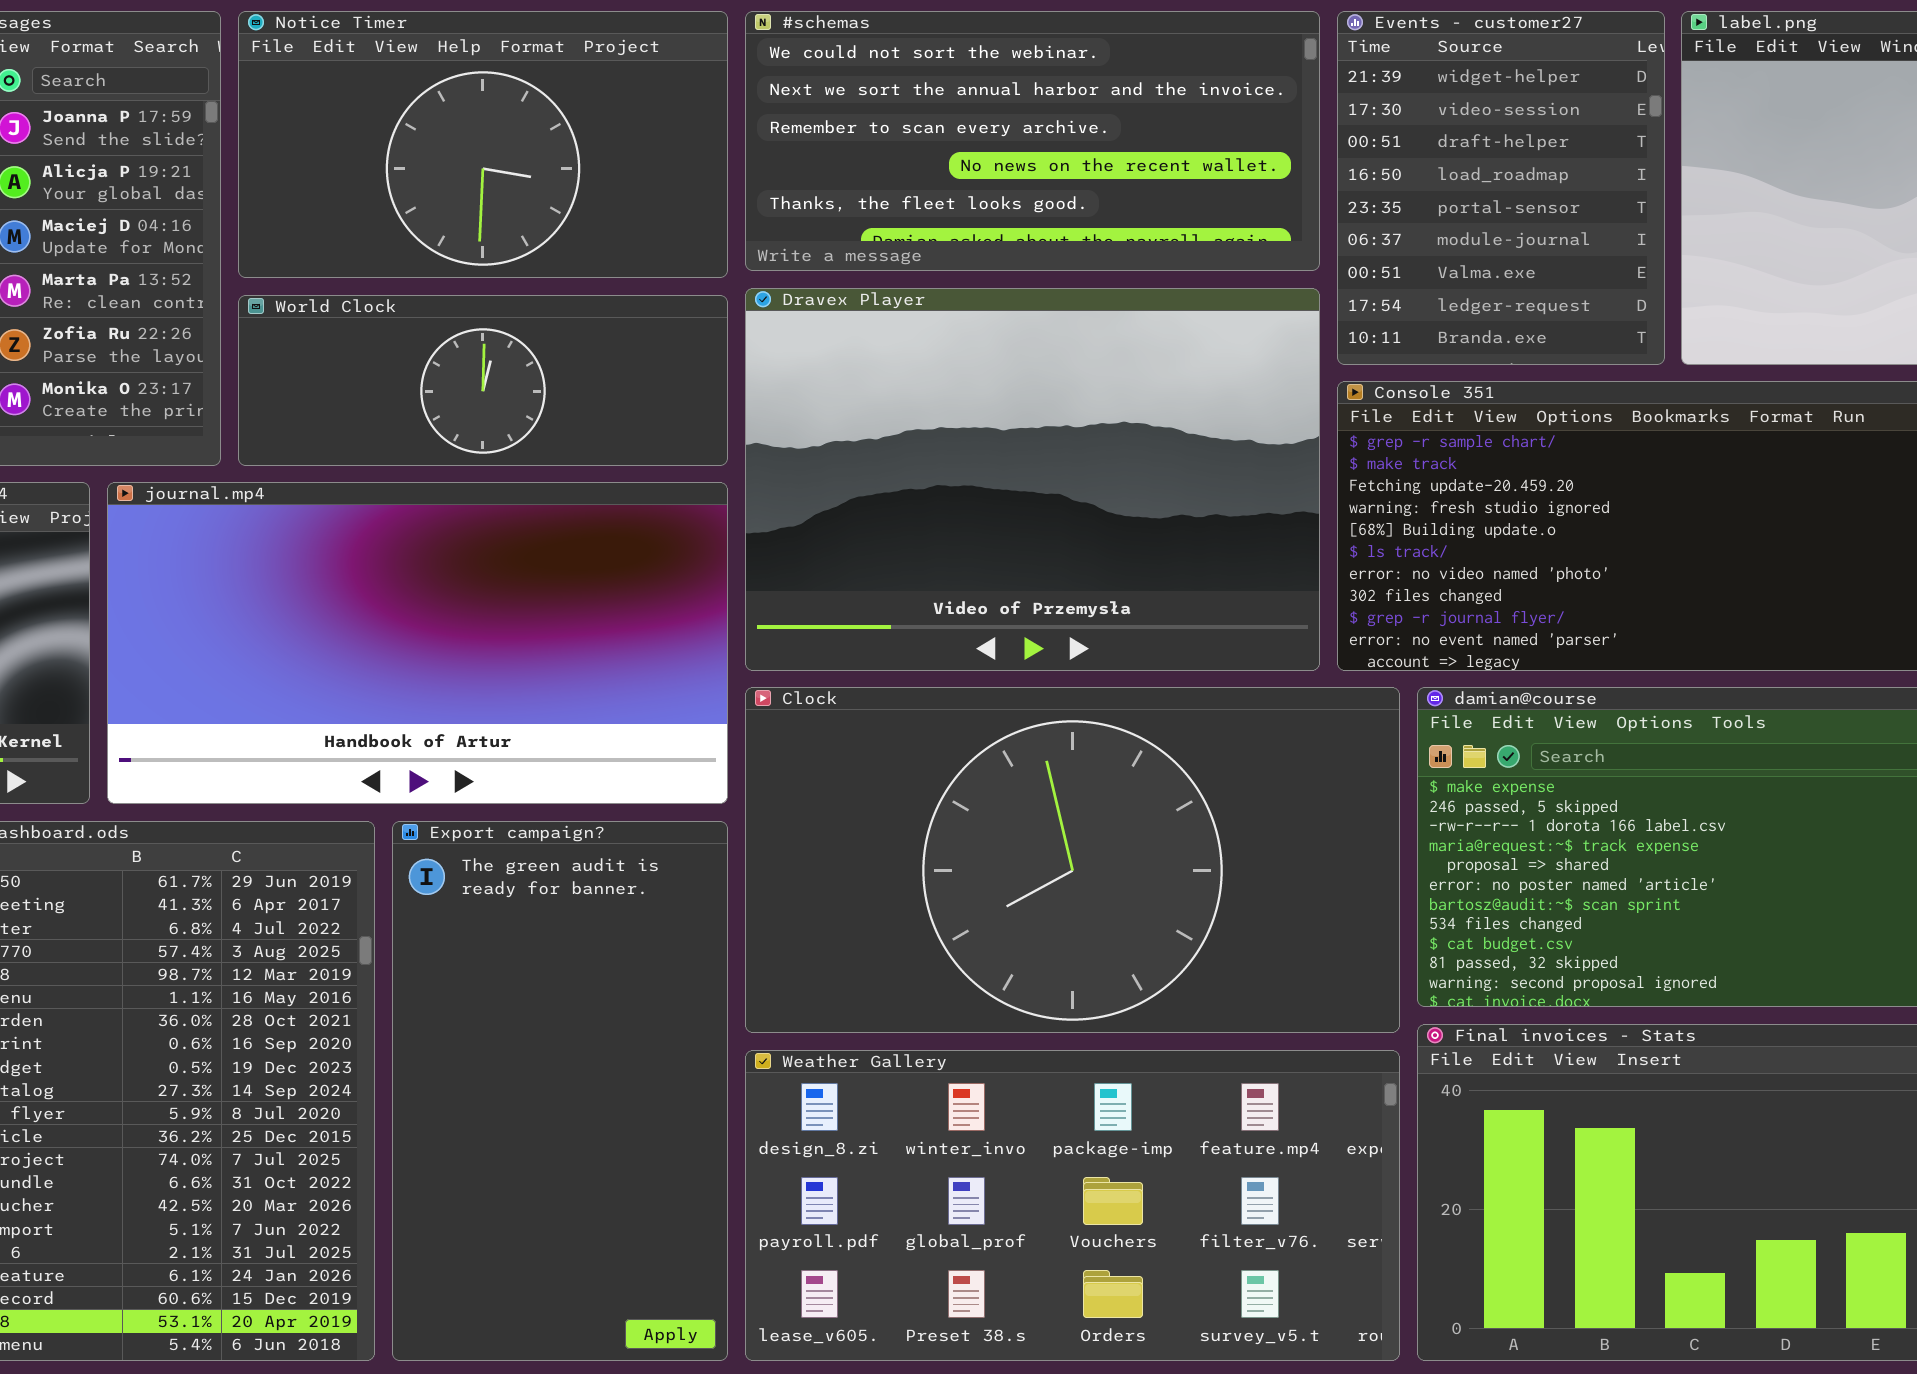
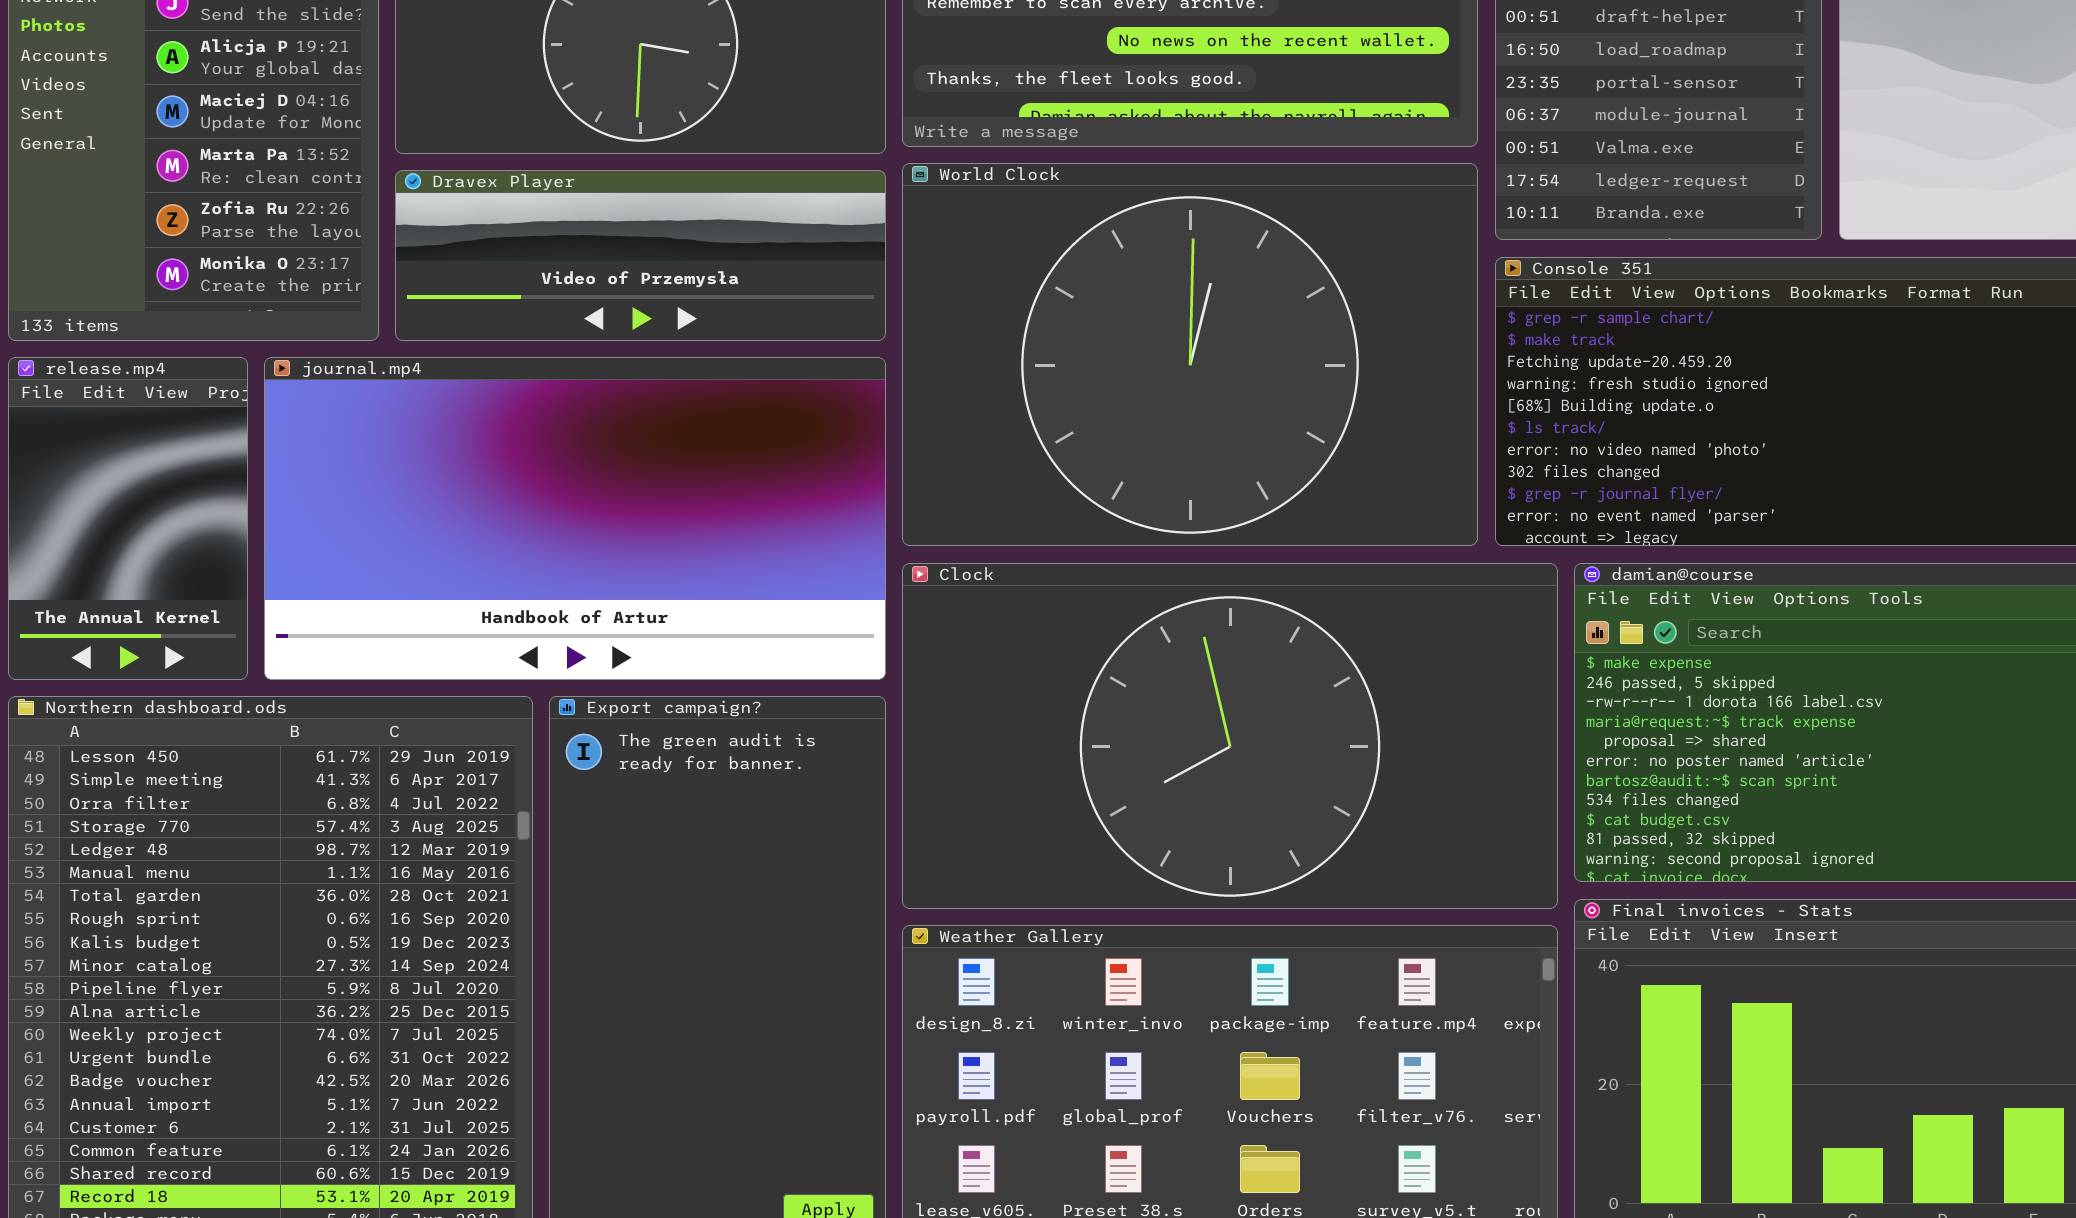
Dravex Player: [745,288,1320,671] -> [395,170,886,341], moved, resized
World Clock: [238,295,728,466] -> [902,163,1478,546], moved, resized

